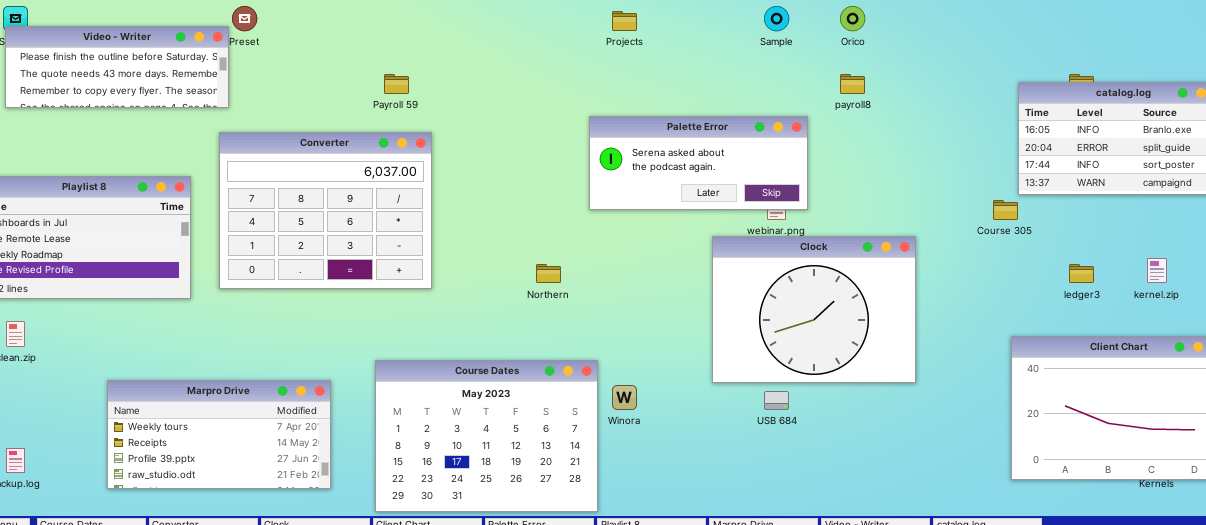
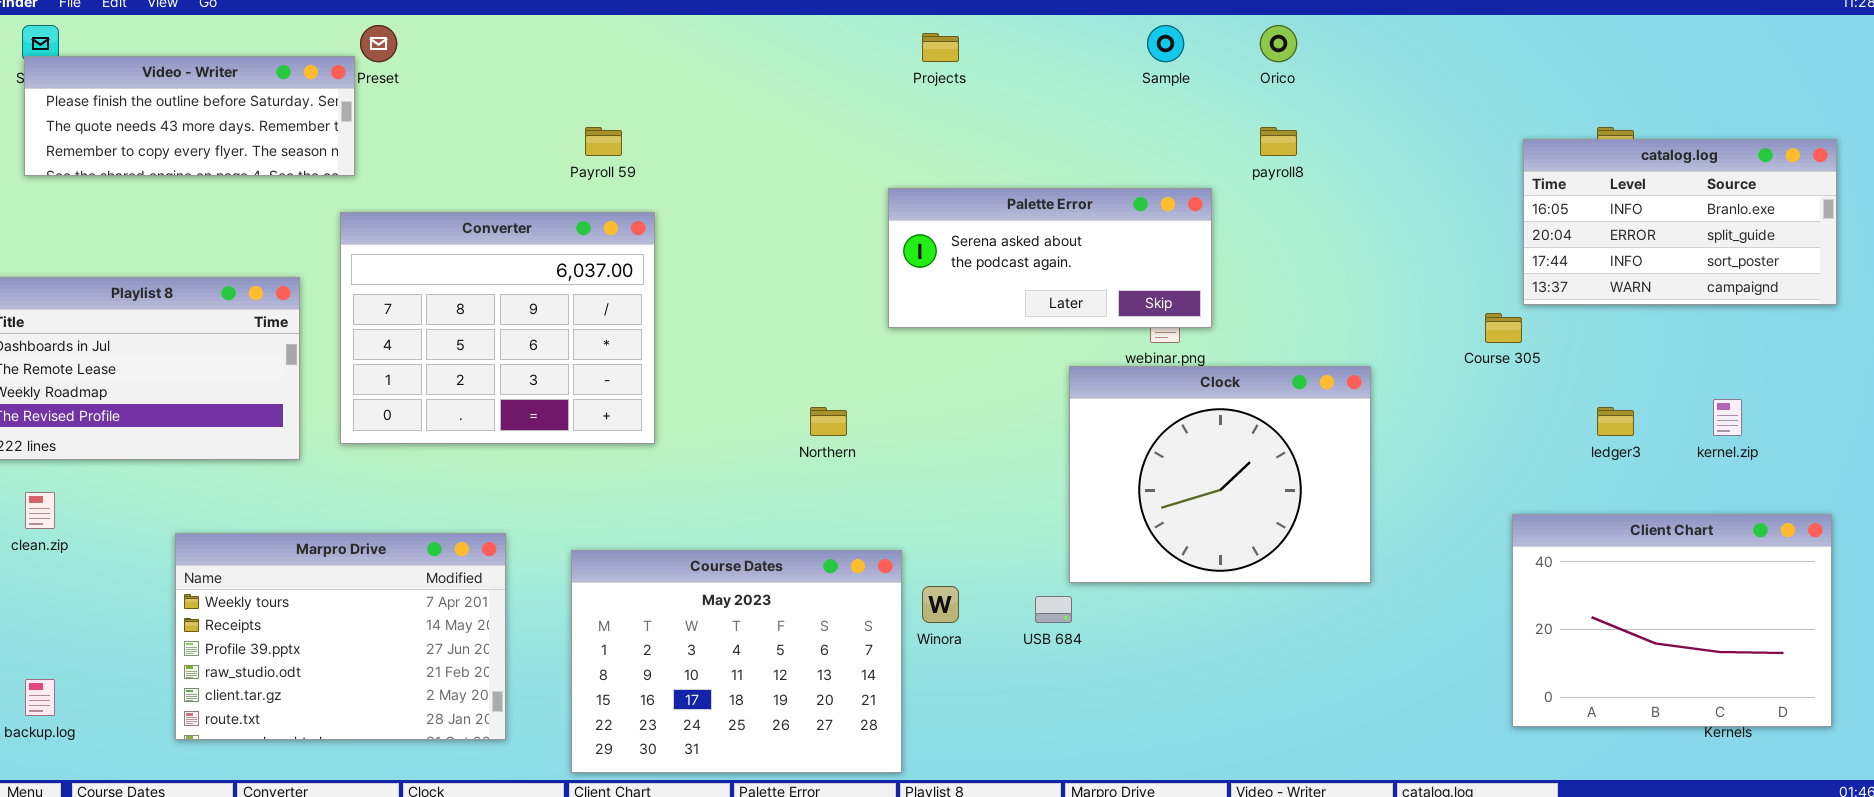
Marpro Drive: [107,380,331,489] -> [175,533,506,740], resized
USB 684: [764,391,789,410] -> [1035,596,1072,623], moved

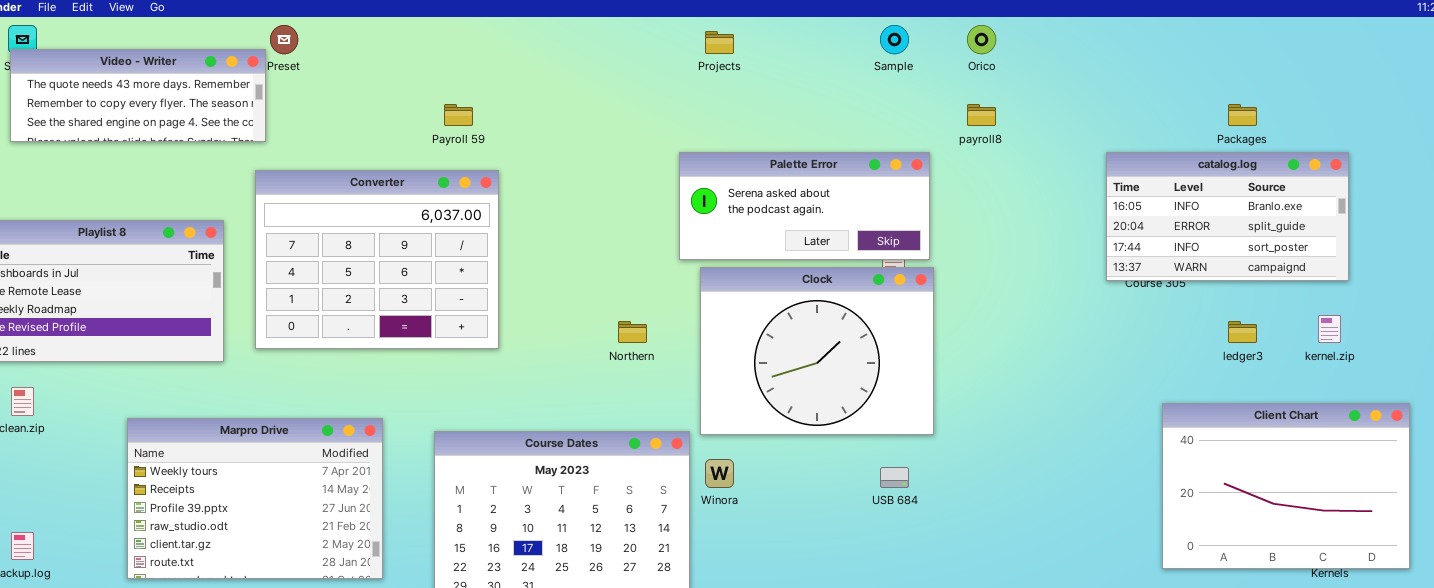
Video - Writer: [24,56,355,176] -> [10,49,266,142], scrolled down 1 row
catalog.log: [1523,139,1837,305] -> [1106,152,1349,281], moved
Clock: [1069,366,1371,583] -> [700,267,934,435], moved
USB 684: [1035,596,1072,623] -> [880,467,909,488], moved

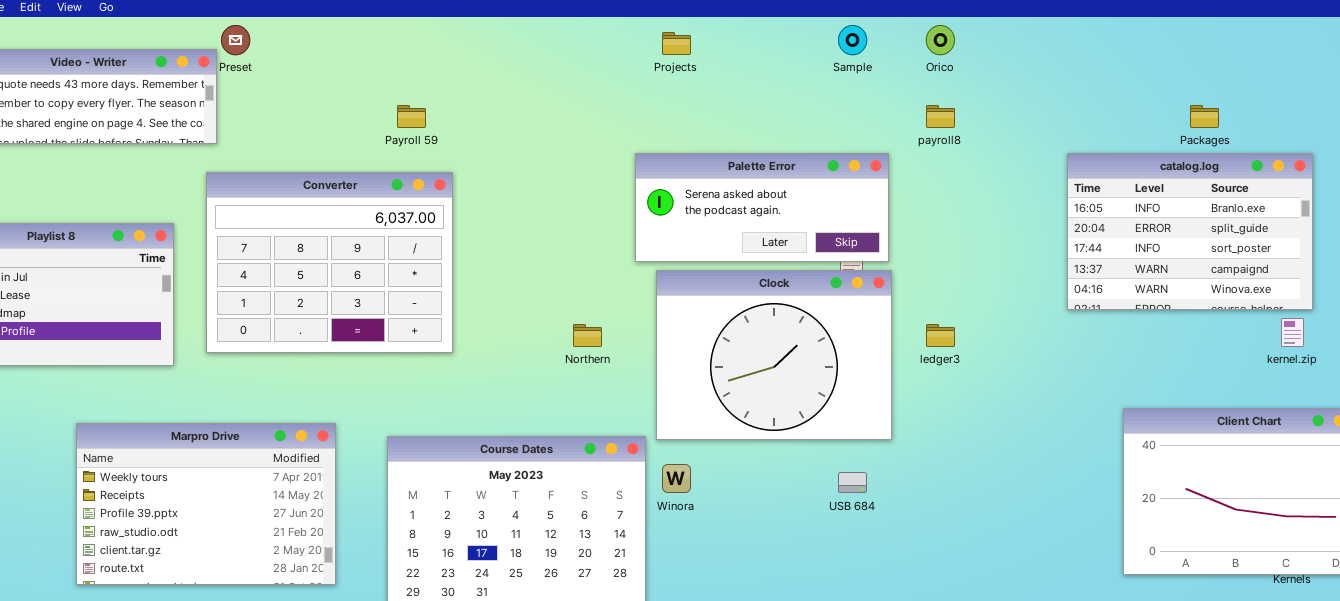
catalog.log: [1106,152,1349,281] -> [1067,153,1313,310], resized
ledger3: [1228,321,1257,343] -> [926,324,955,347], moved

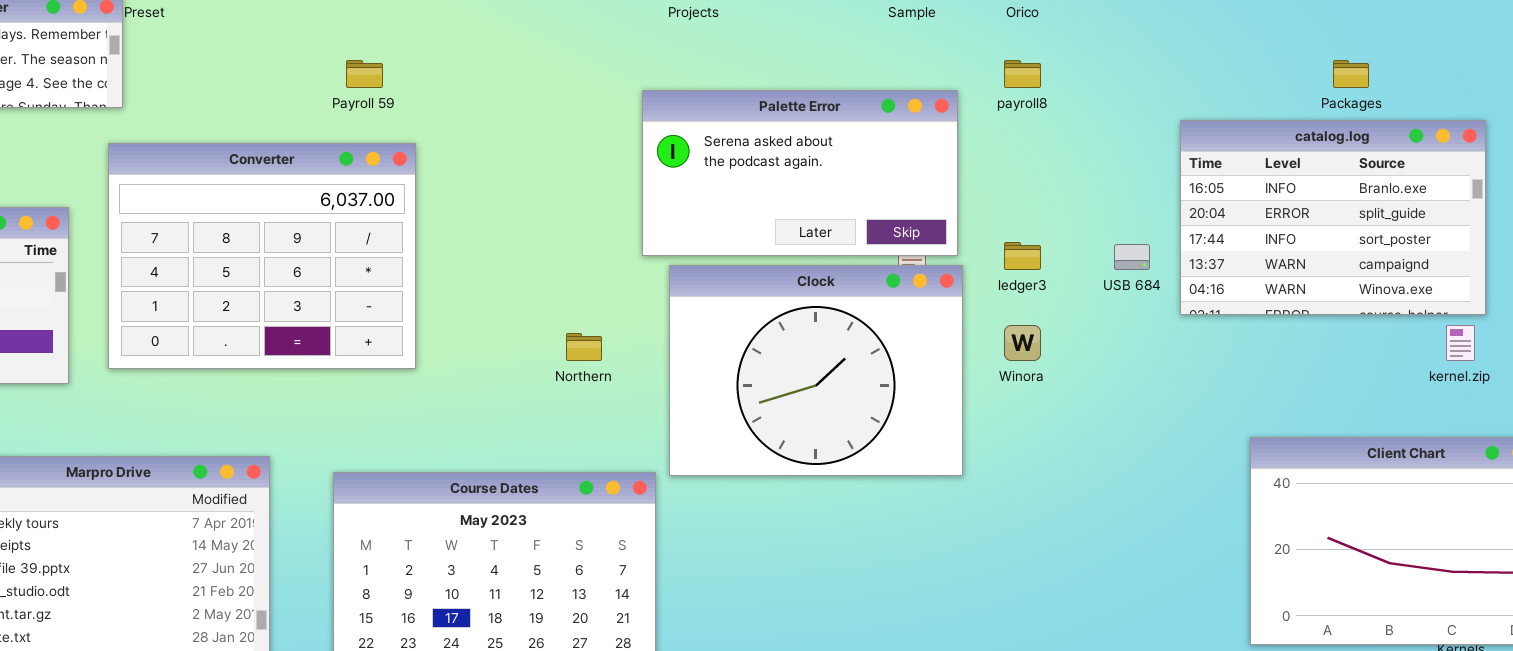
Palette Error: [635,153,889,262] -> [642,90,958,256], resized
ledger3: [926,324,955,347] -> [1004,242,1041,270], moved
Winora: [662,464,691,493] -> [1004,325,1041,361], moved
USB 684: [838,472,867,493] -> [1114,244,1150,270], moved

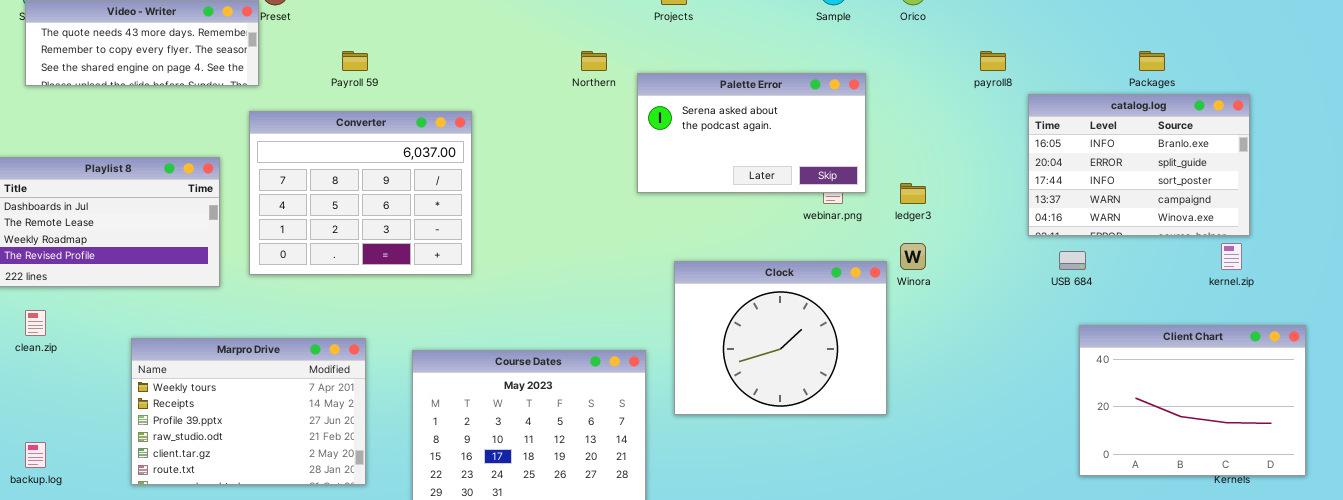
Payroll 59: [346,60,383,88] -> [342,51,368,71], moved
payroll8: [1004,60,1041,88] -> [980,51,1006,71], moved
USB 684: [1114,244,1150,270] -> [1059,251,1086,270], moved
Clock: [669,265,963,476] -> [674,261,887,415], moved
Northern: [566,333,602,361] -> [581,51,607,71], moved

